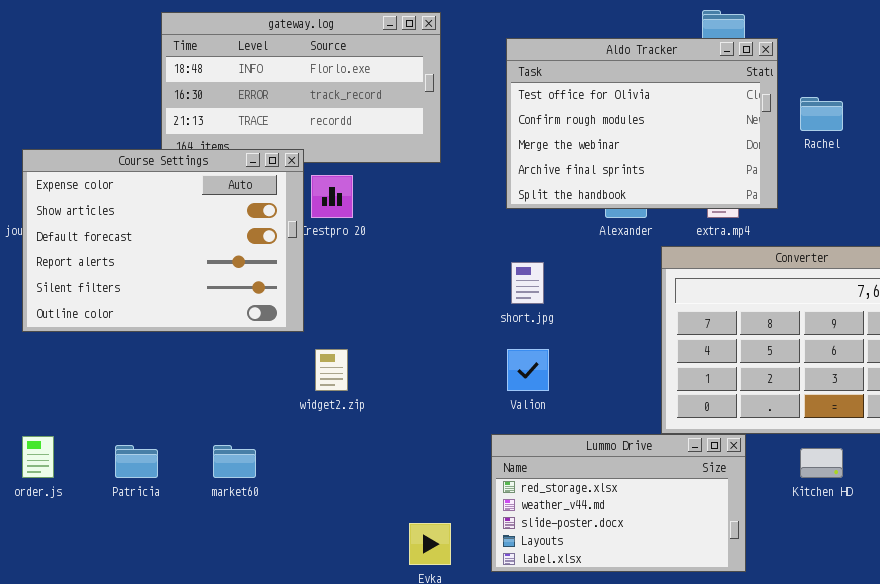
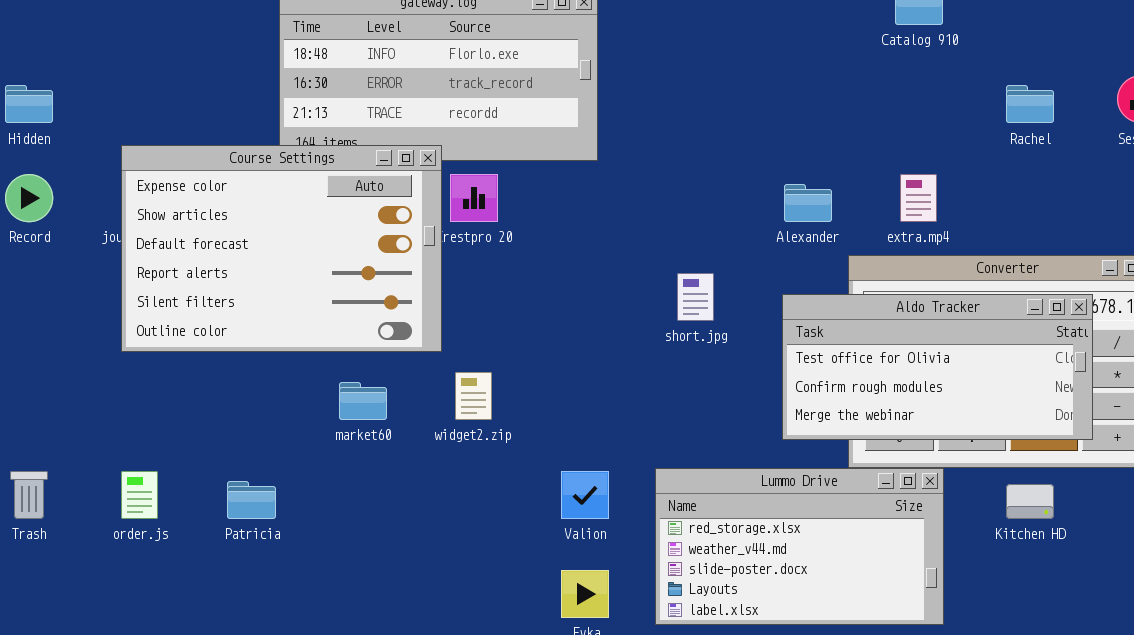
Aldo Tracker: [506,38,778,209] -> [782,294,1093,440], moved, resized
Valion: [507,349,549,391] -> [561,471,609,519], moved
market60: [213,445,256,478] -> [339,382,387,420], moved

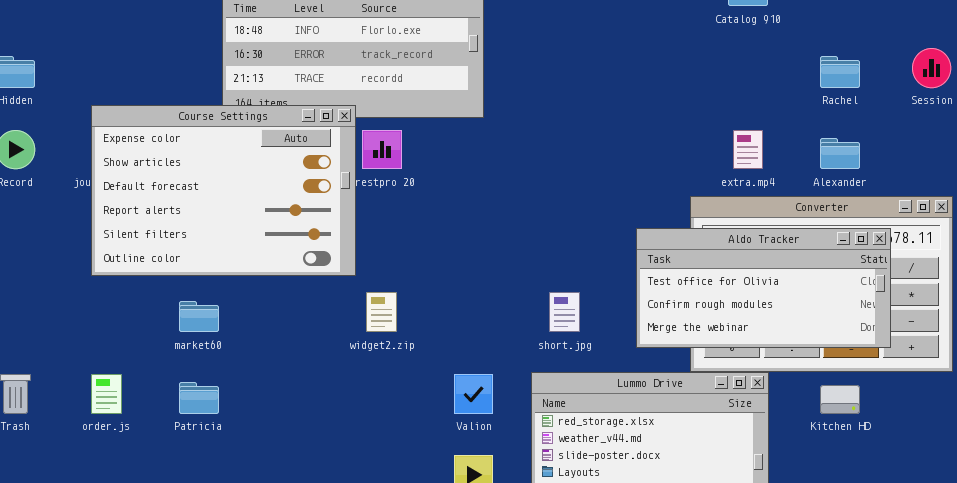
Alexander: [784,184,832,222] -> [820,138,860,169], moved
short.jpg: [677,273,714,321] -> [549,292,580,332], moved
market60: [339,382,387,420] -> [179,301,219,332], moved

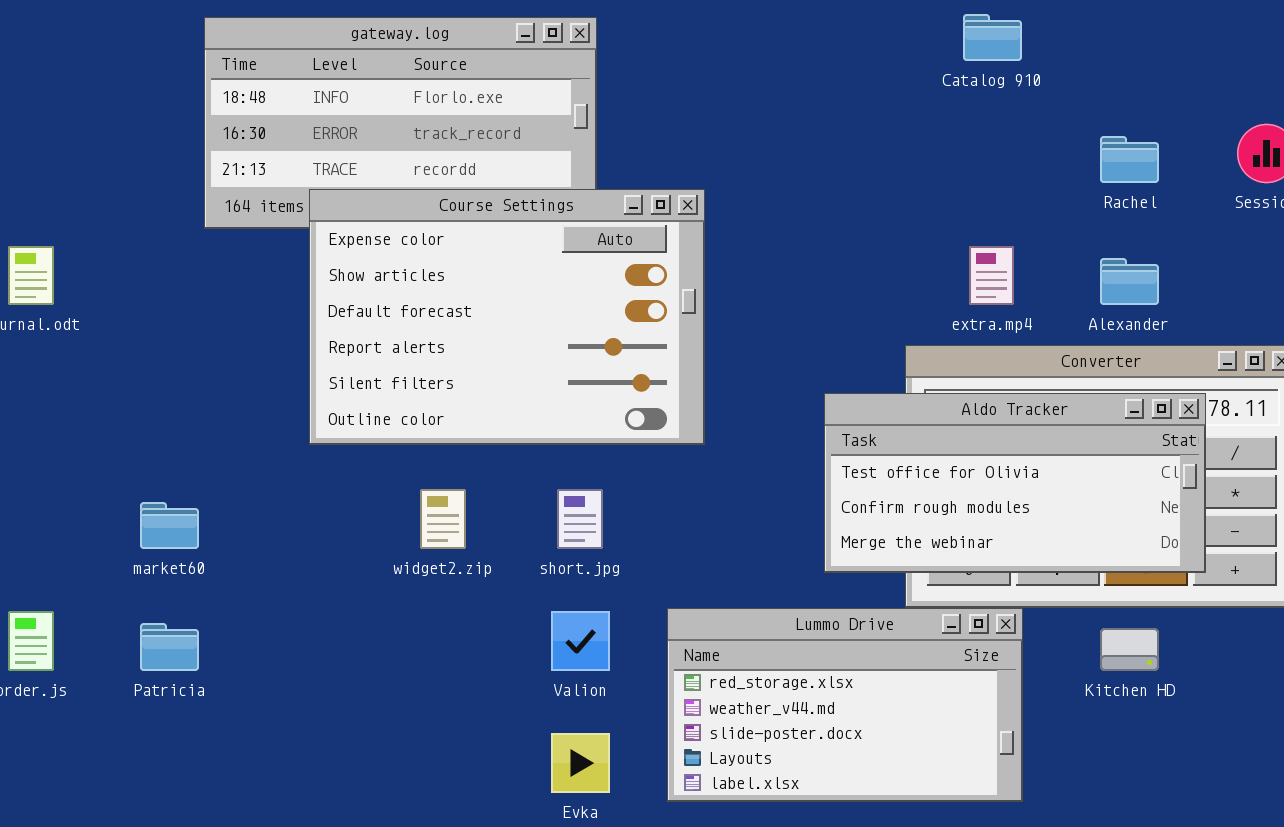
Course Settings: [91,105,356,276] -> [309,189,705,445], moved
short.jpg: [549,292,580,332] -> [557,489,603,549], moved

